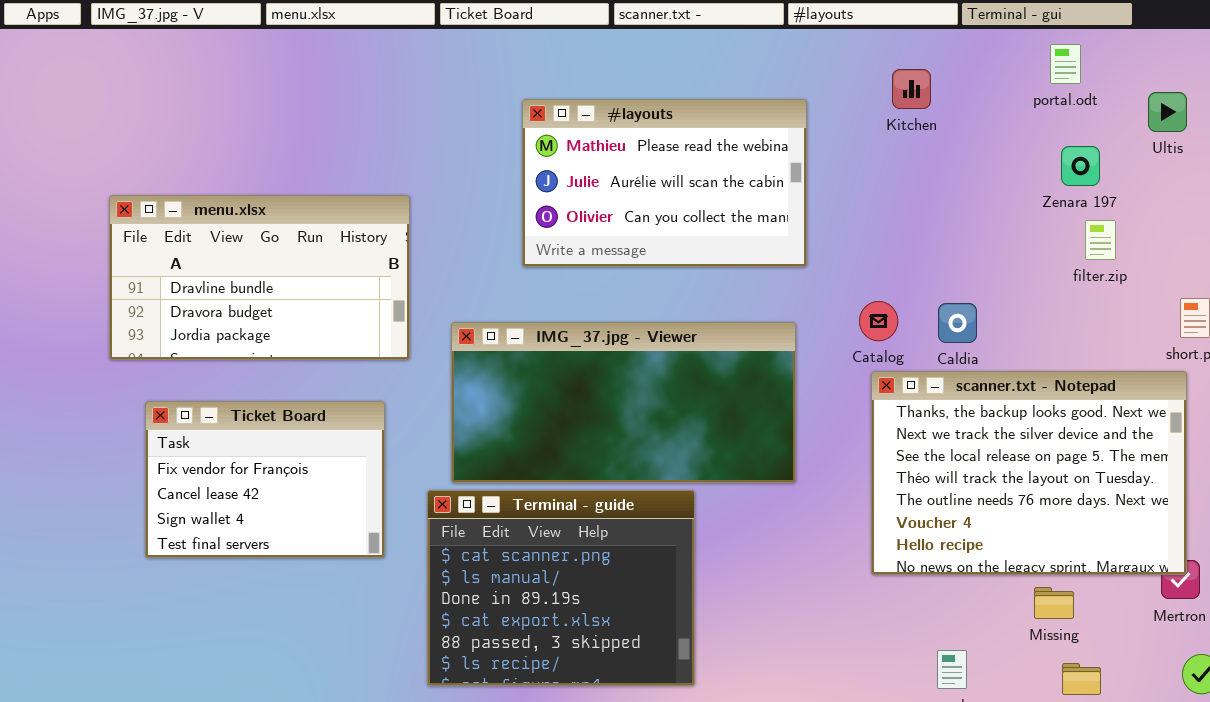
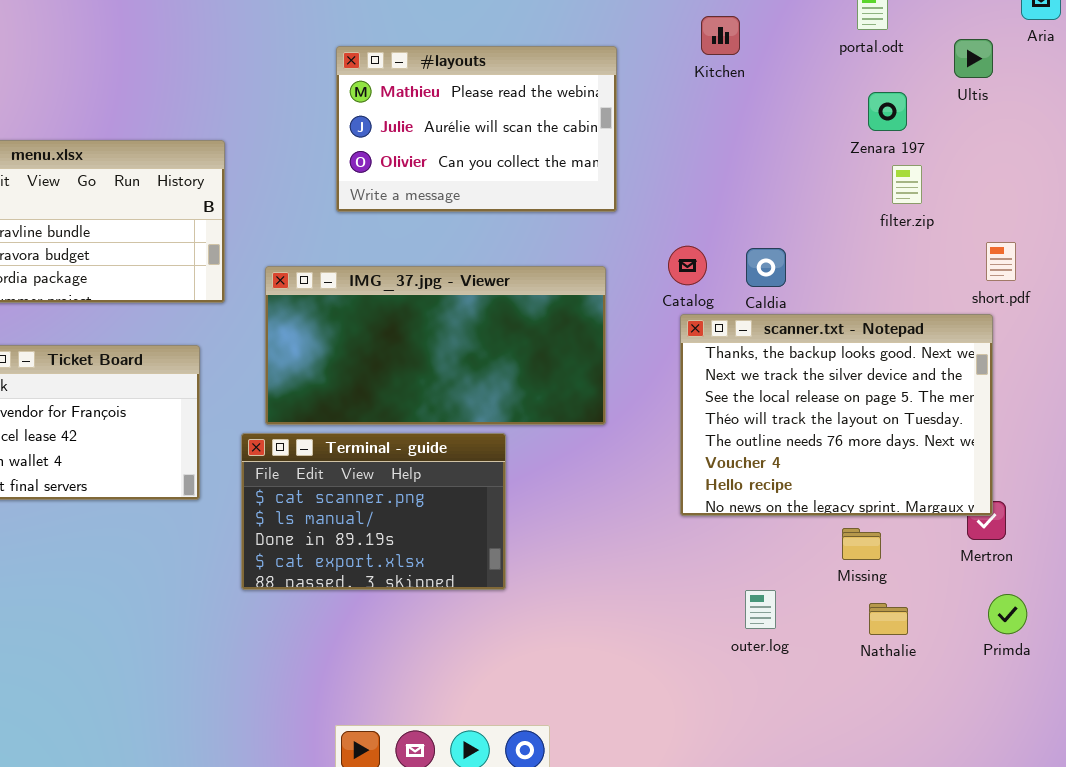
Terminal - guide: [427,490,695,686] -> [241,433,506,590], resized

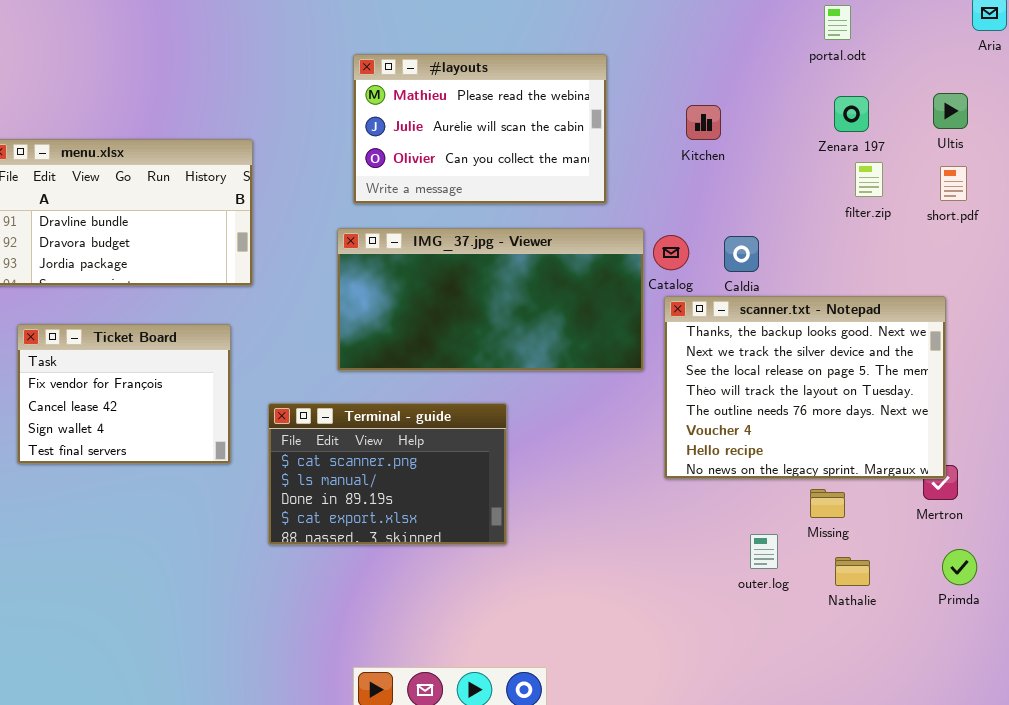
Kitchen: [701,16,740,55] -> [686,105,721,140], moved
Ultis: [954,39,993,78] -> [933,93,968,129], moved
short.pdf: [986,242,1016,281] -> [940,166,967,201], moved
IMG_37.jpg - Viewer: [265,266,606,425] -> [337,228,644,371], moved
outer.log: [745,590,776,629] -> [750,534,778,569], moved

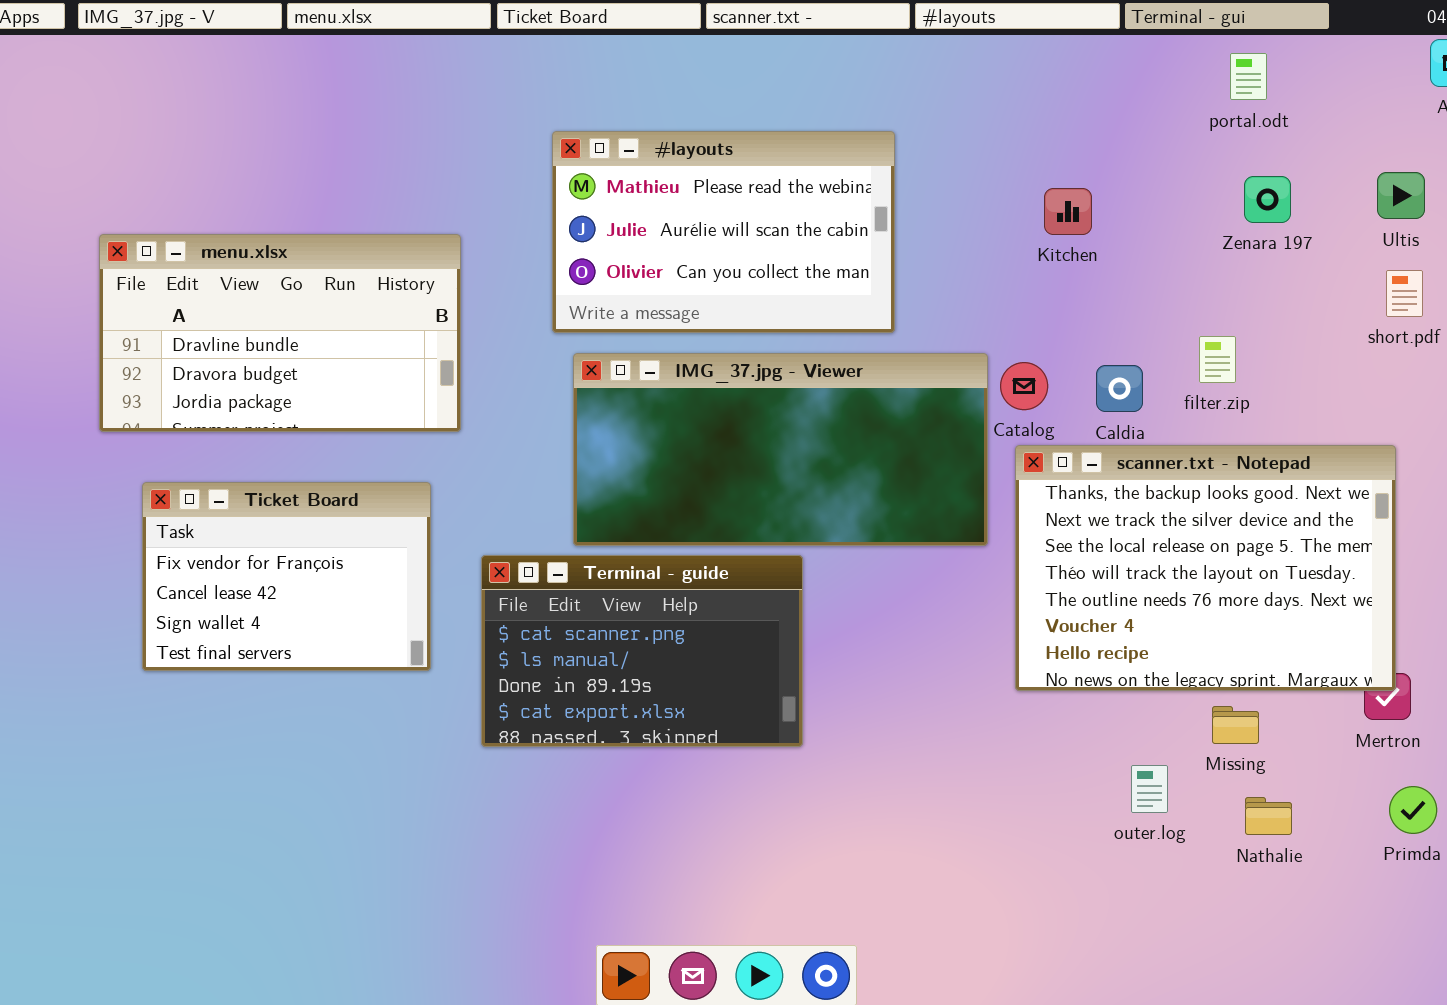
#layouts: [353,54,607,204] -> [552,131,895,333], moved
filter.zip: [855,162,883,197] -> [1199,336,1236,383], moved
Terminal - guide: [268,403,507,545] -> [481,555,803,747], moved

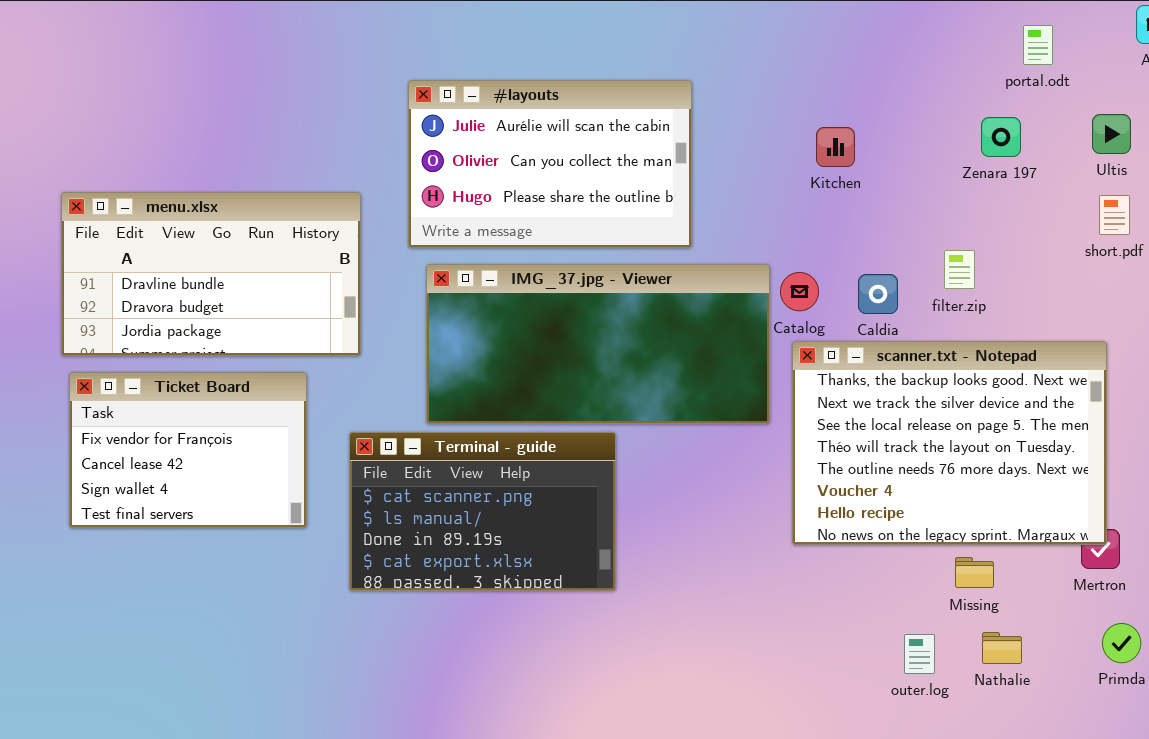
portal.odt: [1230,53,1267,100] -> [1023,25,1053,65], moved
#layouts: [552,131,895,333] -> [408,80,692,248], scrolled down 1 row
menu.xlsx: [99,234,461,432] -> [61,192,361,356], moved
outer.log: [1131,765,1168,813] -> [904,634,935,674], moved

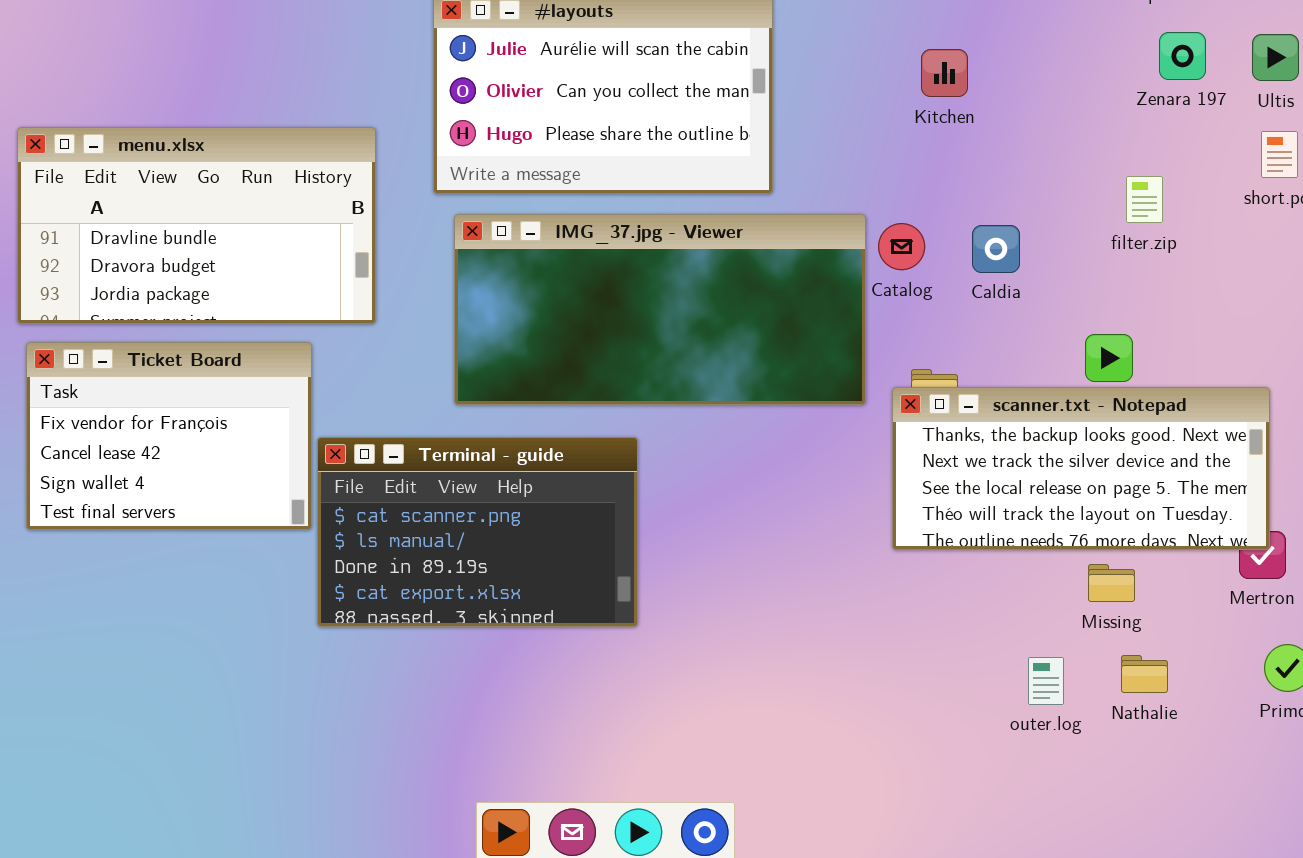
Zenara 197: [981,117,1021,157] -> [1159,32,1206,80], moved
filter.zip: [944,250,975,289] -> [1126,176,1163,223], moved
scanner.txt - Notepad: [792,341,1107,545] -> [892,387,1270,550], resized
Terminal - guide: [349,432,616,591] -> [317,437,638,627], moved

